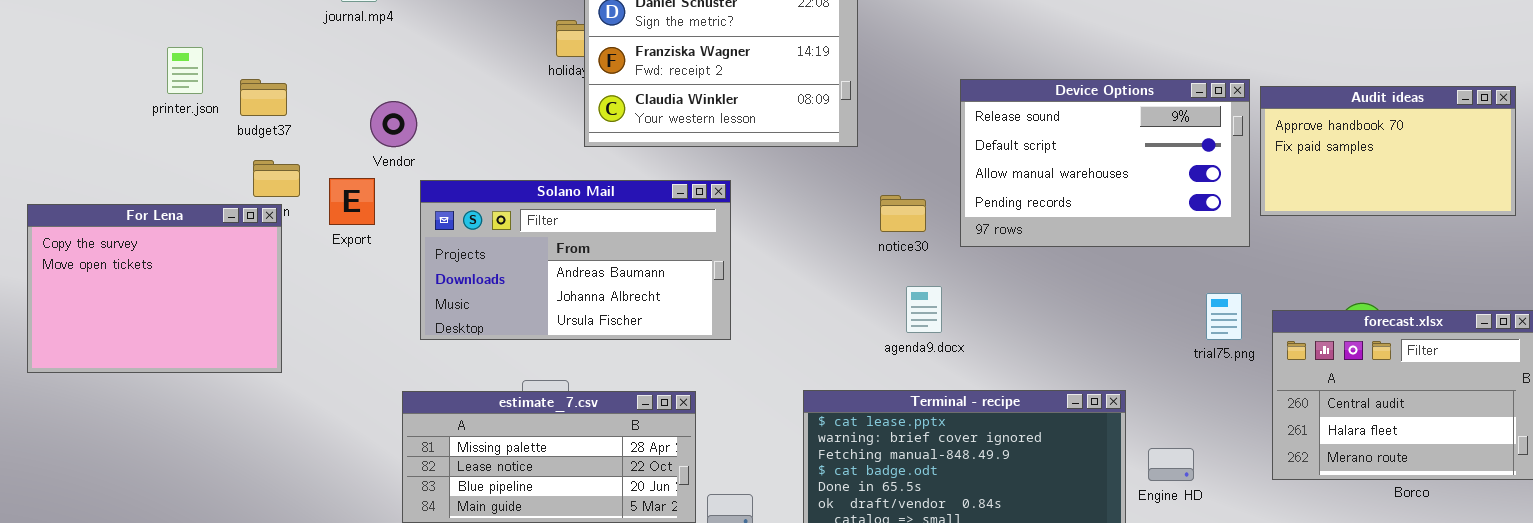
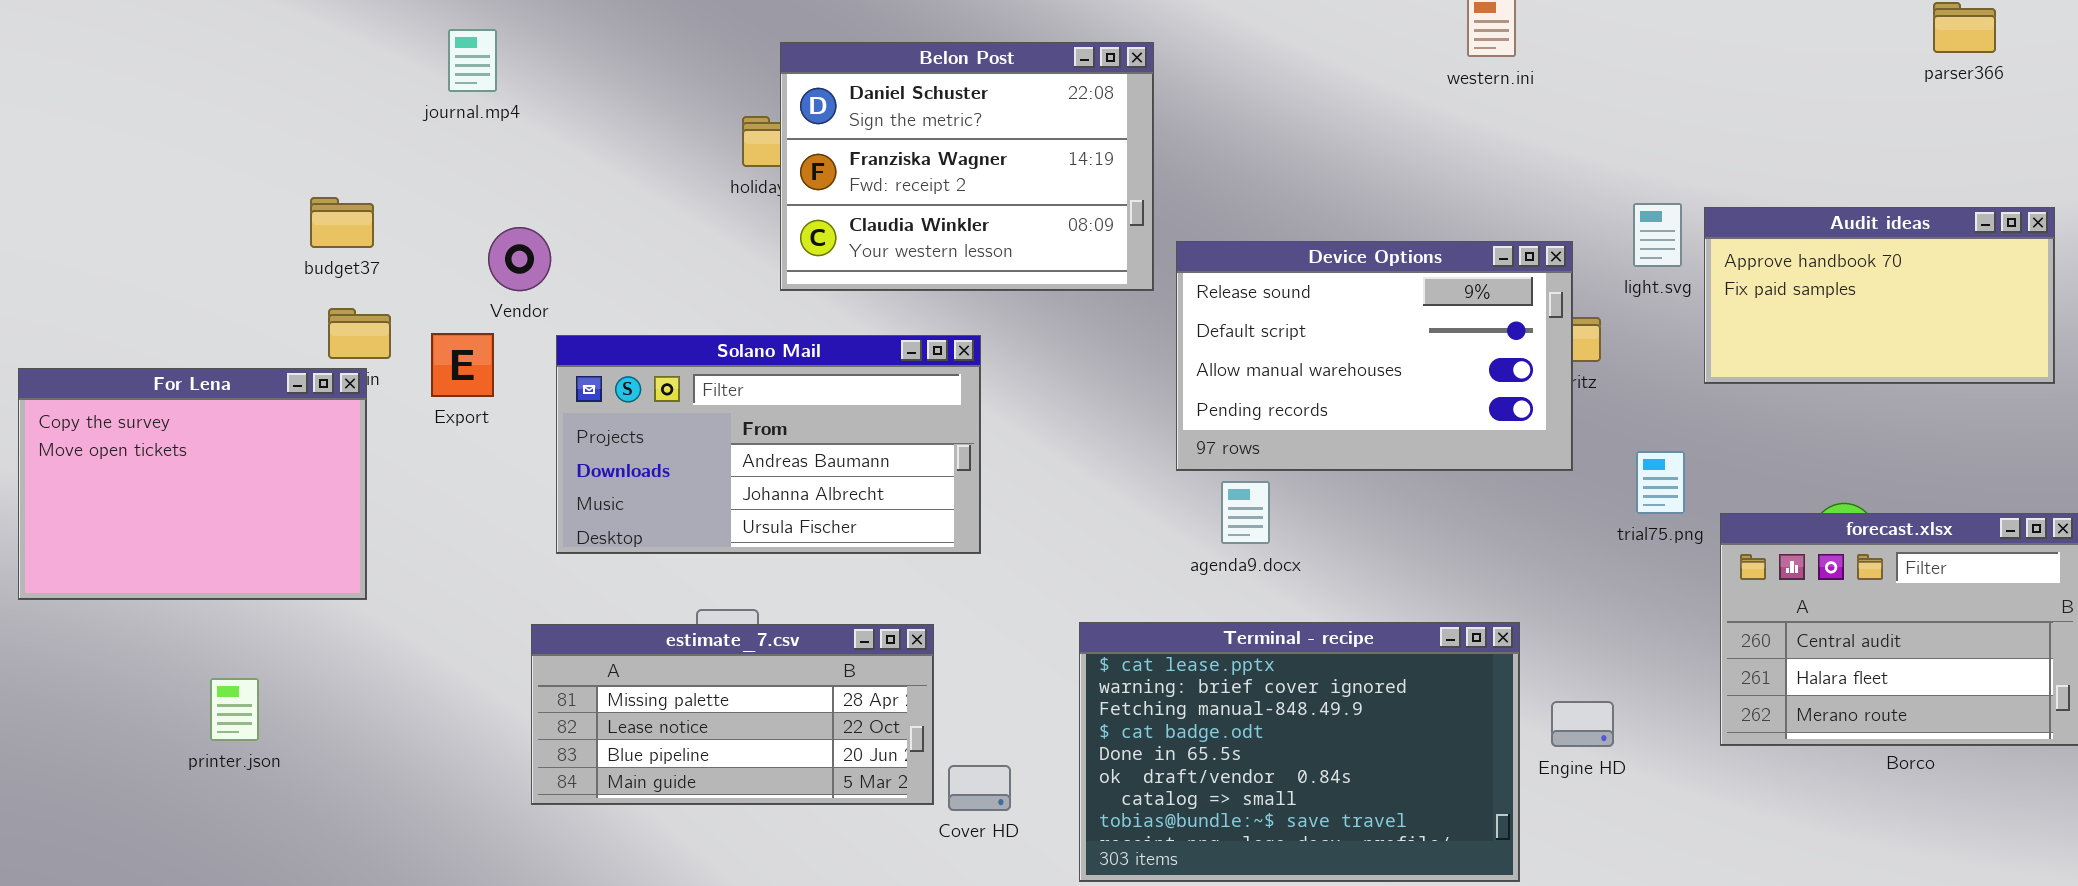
printer.json: [167,47,203,94] -> [210,678,259,741], moved
Device Options: [960,79,1250,247] -> [1176,241,1573,471], moved
trial75.png: [1206,293,1242,340] -> [1636,451,1685,514], moved

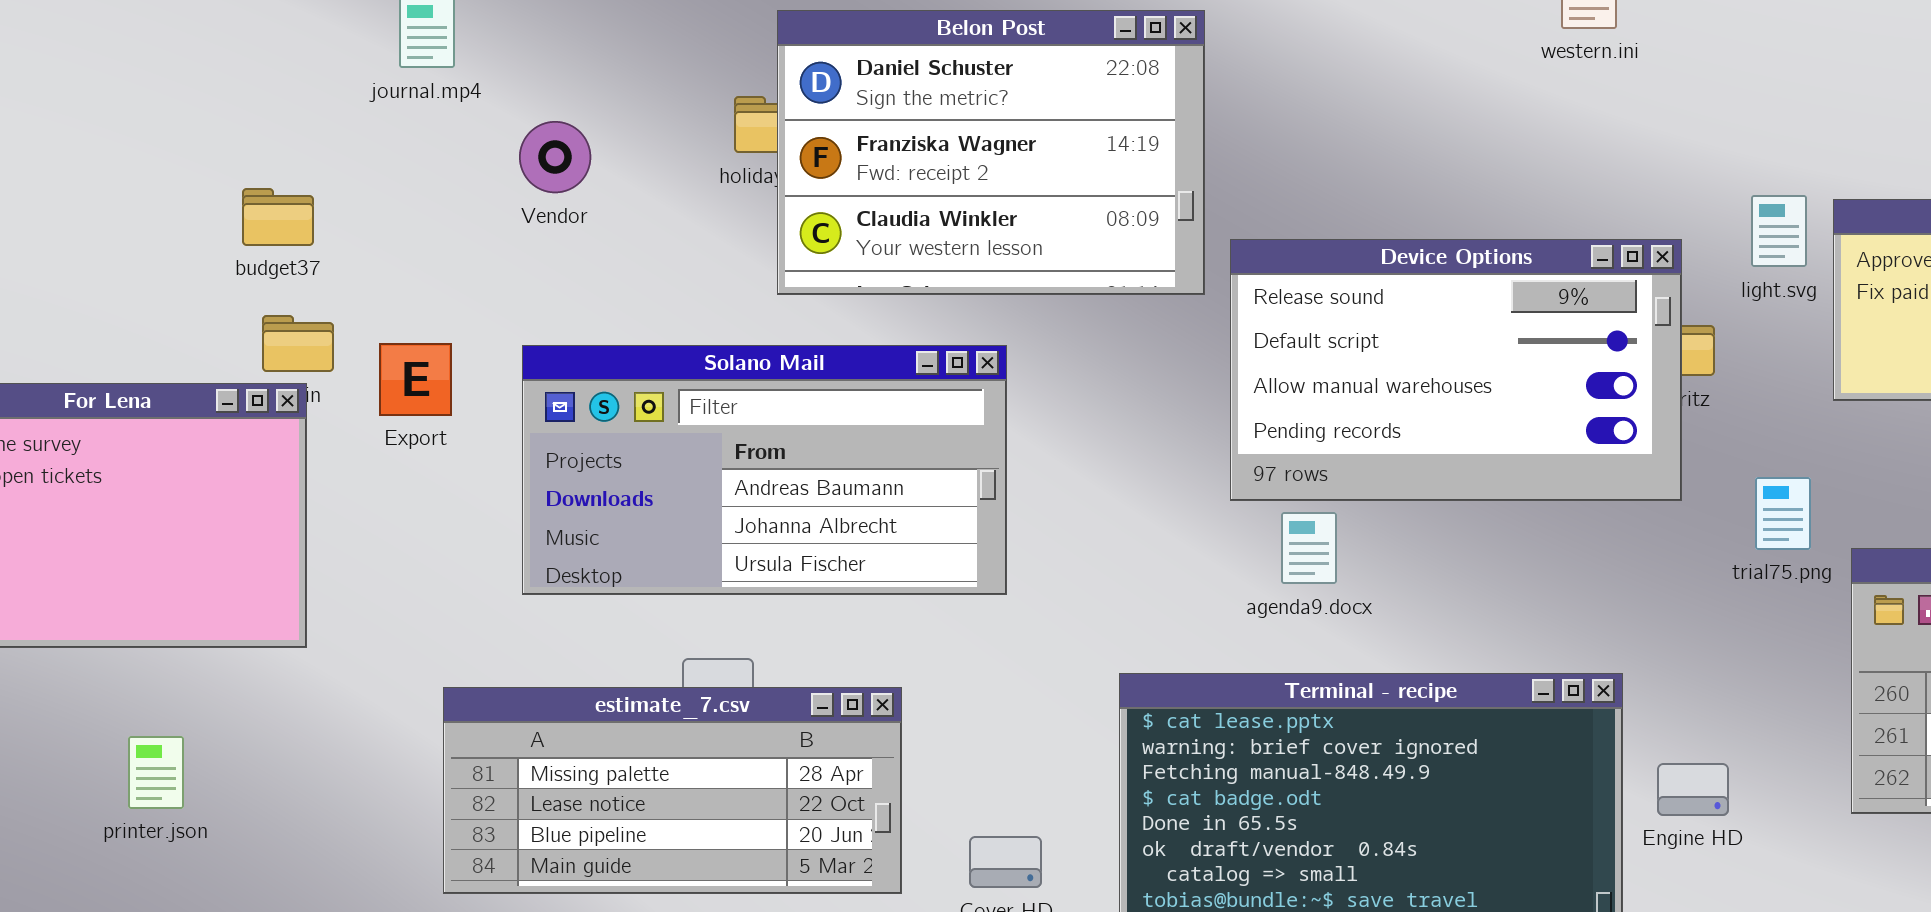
Vendor: [488,227,551,291] -> [519,121,591,193], moved
estimate_7.csv: [531,624,934,805] -> [443,687,902,894], moved

